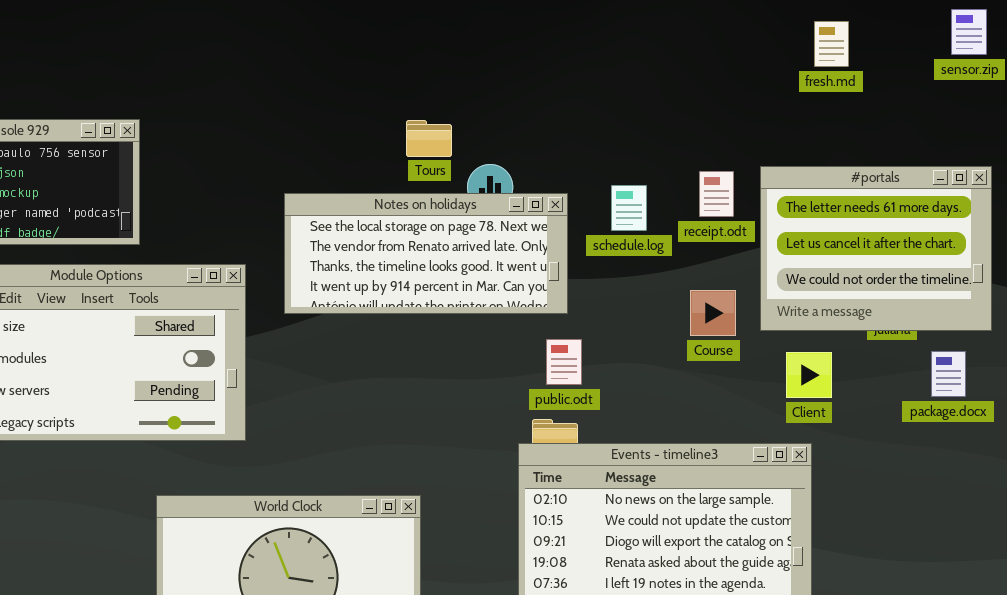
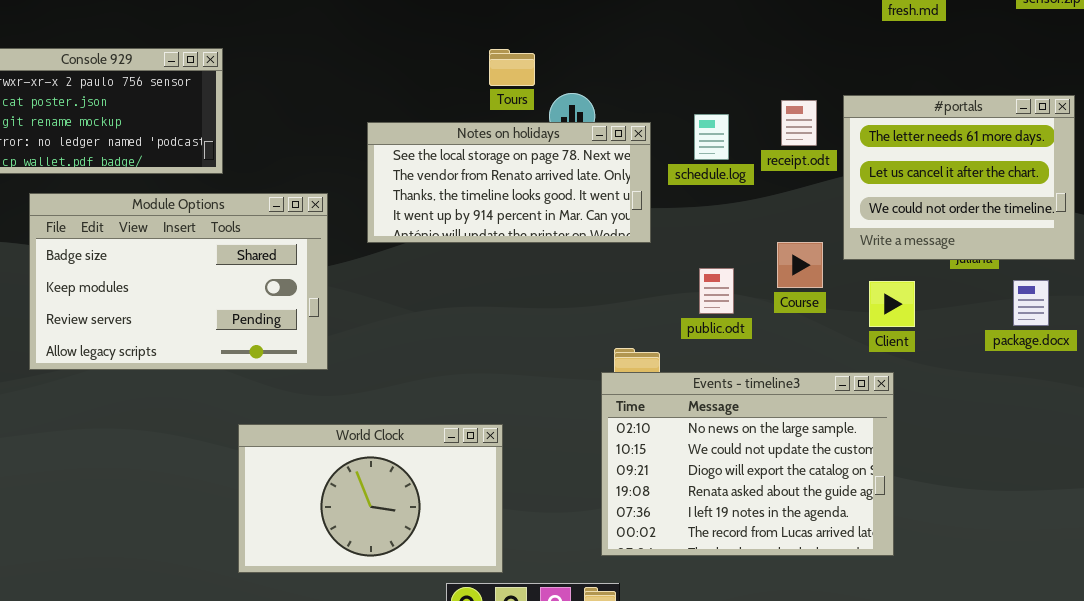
Course: [690,290,736,336] -> [777,242,823,288], moved
public.odt: [546,339,582,385] -> [699,268,734,314], moved

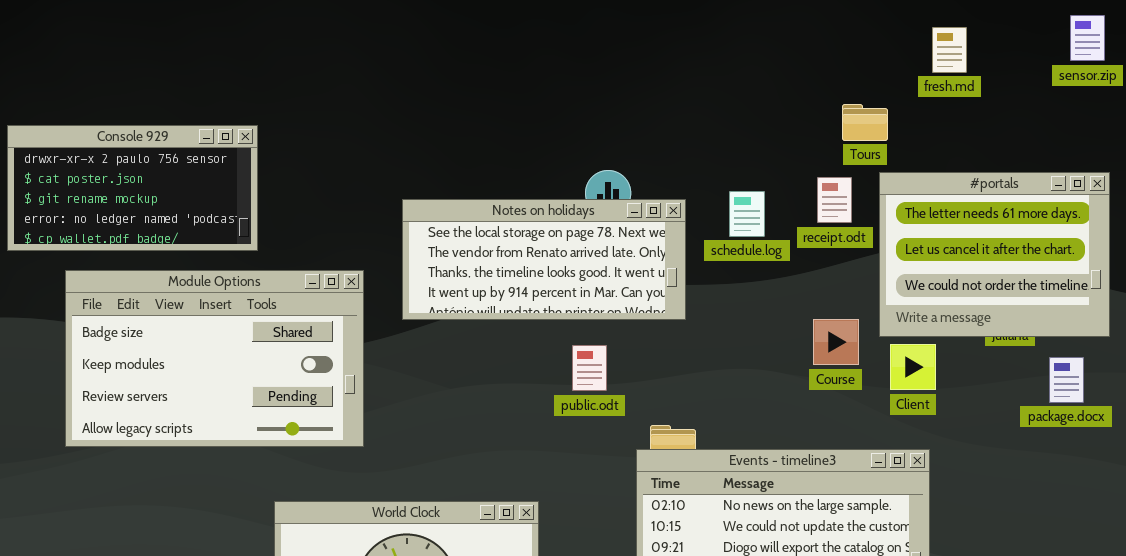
Tours: [489,49,535,86] -> [842,104,888,141], moved
public.odt: [699,268,734,314] -> [572,345,607,391], moved
Client: [869,281,915,327] -> [890,344,936,390], moved

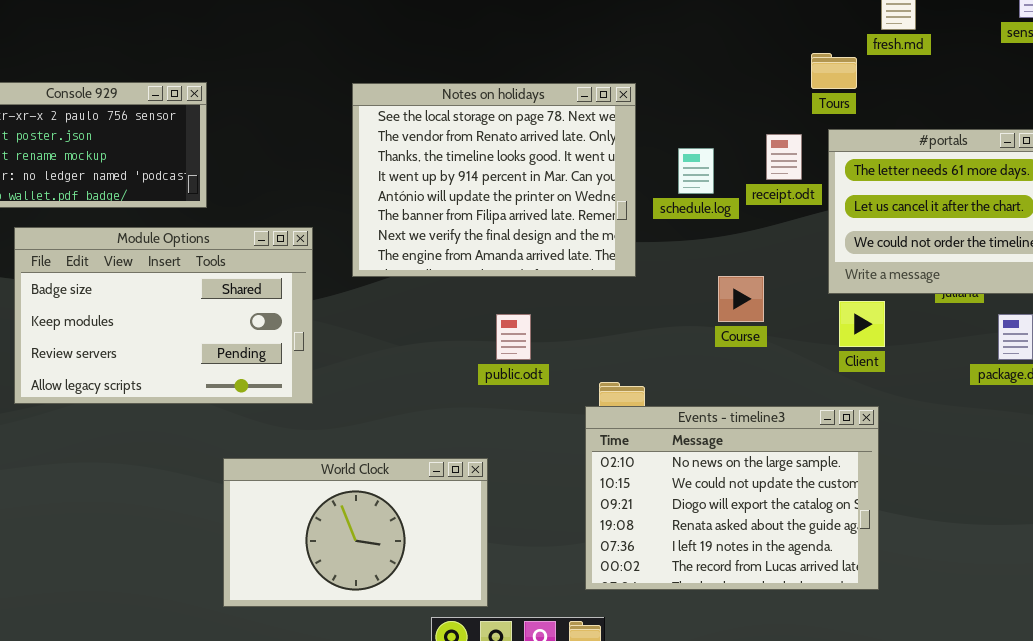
Tours: [842,104,888,141] -> [811,53,857,89], moved
Notes on holidays: [402,199,686,320] -> [352,83,636,277], resized
Course: [813,319,859,365] -> [718,276,764,322], moved
public.odt: [572,345,607,391] -> [496,314,531,360], moved

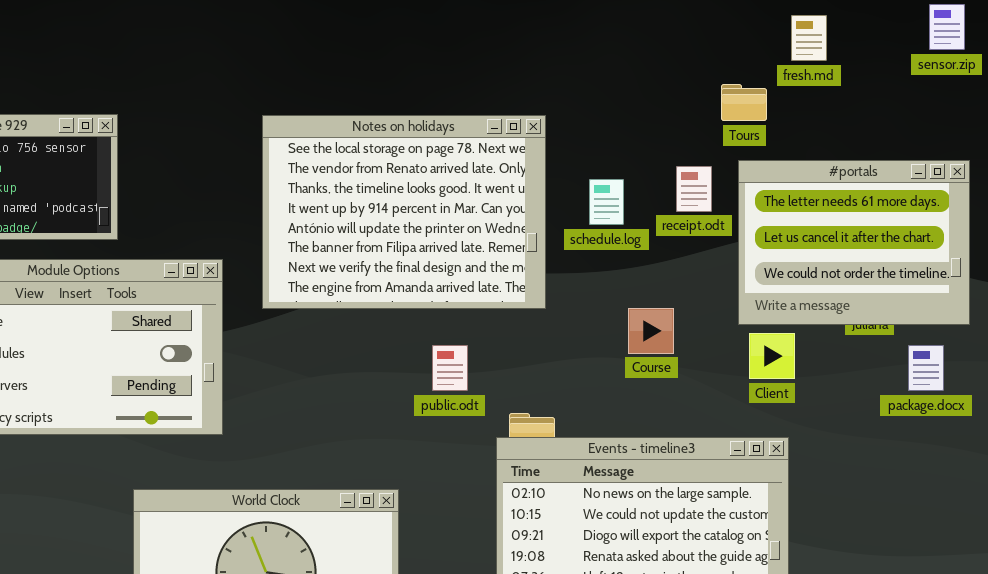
public.odt: [496,314,531,360] -> [432,345,468,391], moved

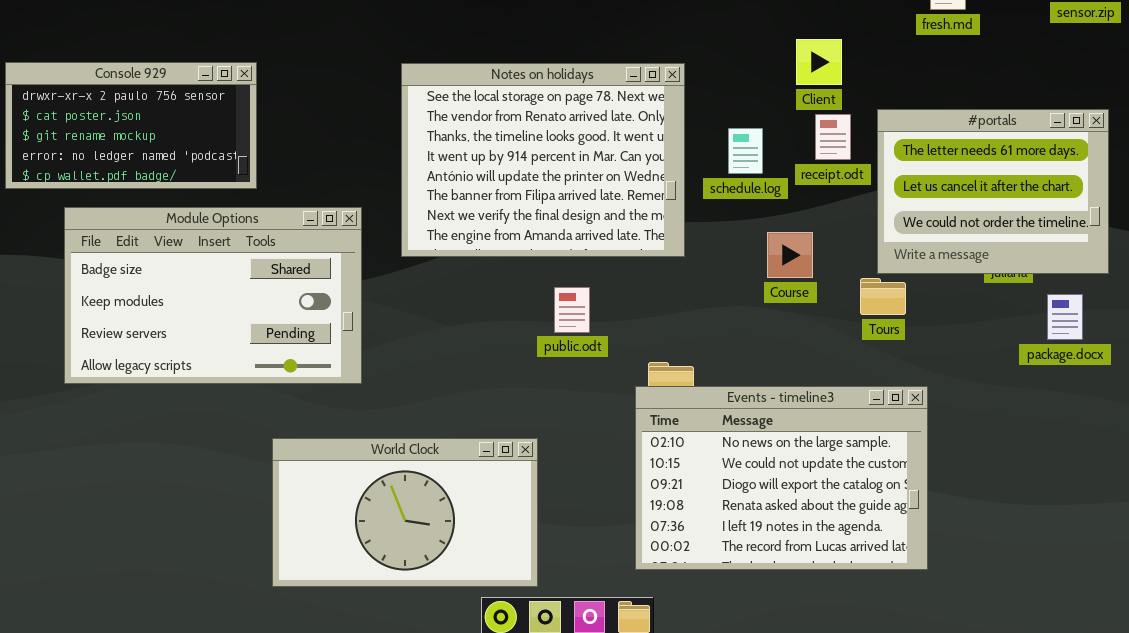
Tours: [721,84,767,121] -> [860,278,906,315], moved
Course: [628,308,674,354] -> [767,232,813,278], moved
Client: [749,333,795,379] -> [796,39,842,85], moved
public.odt: [432,345,468,391] -> [554,287,590,333], moved

